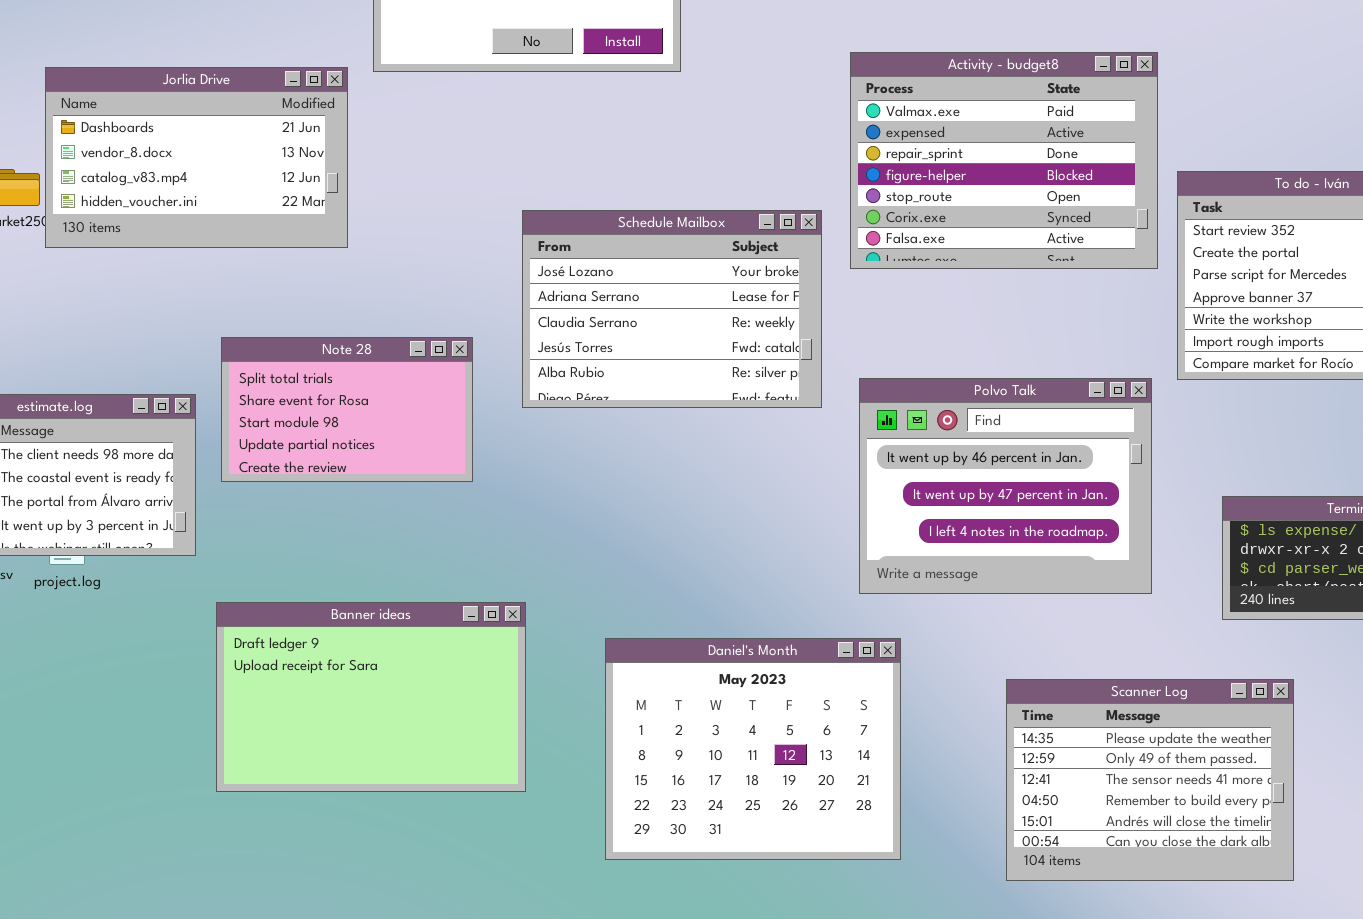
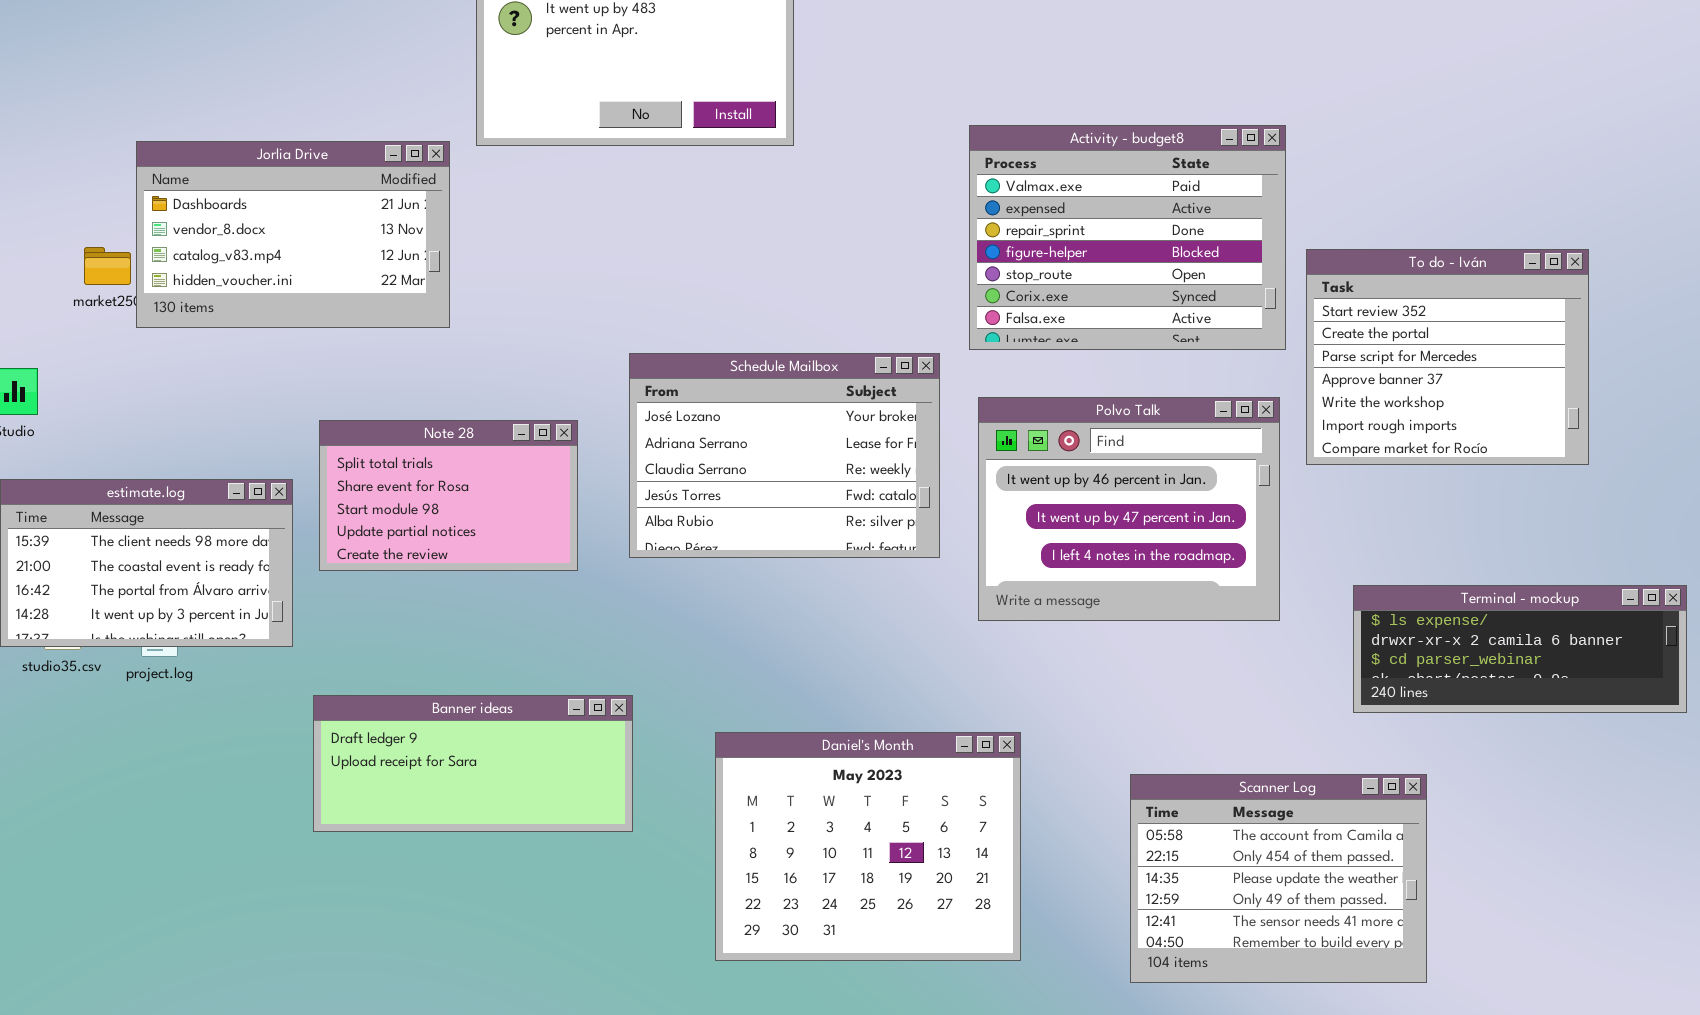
Schedule Mailbox: [522,210,822,408] -> [629,353,940,558], moved
Polvo Talk: [859,378,1152,594] -> [978,397,1280,621], moved
Banner ideas: [216,602,526,792] -> [313,695,633,832], resized
Scanner Log: [1006,679,1294,881] -> [1130,774,1427,983], scrolled up 2 rows

